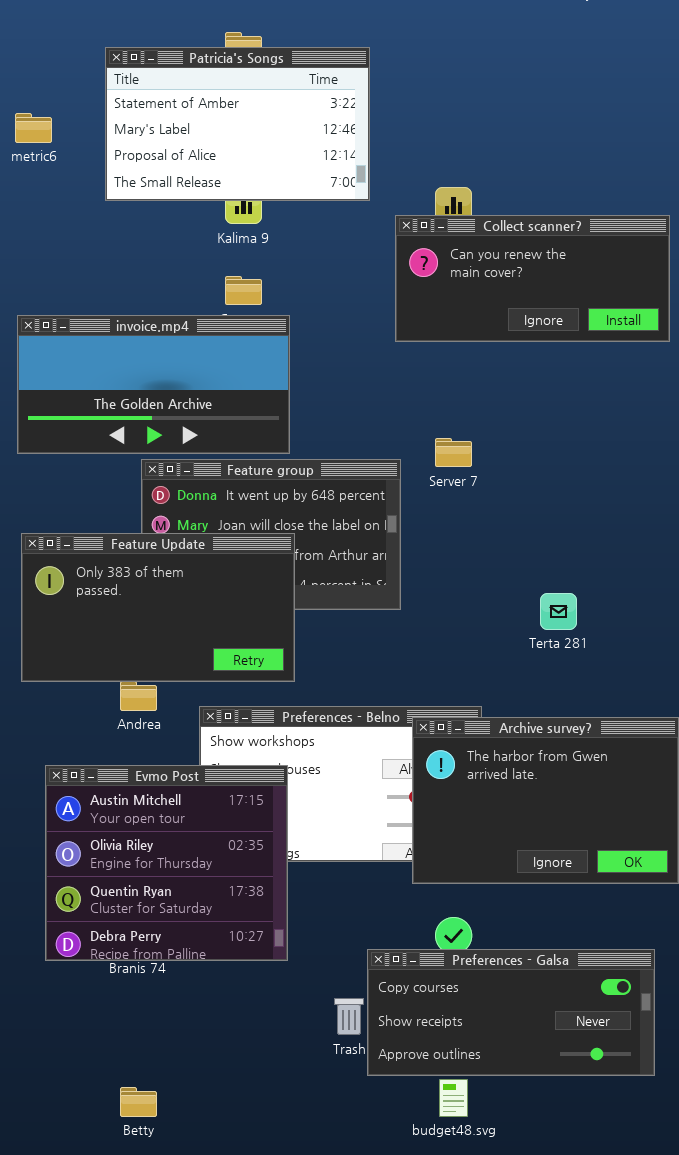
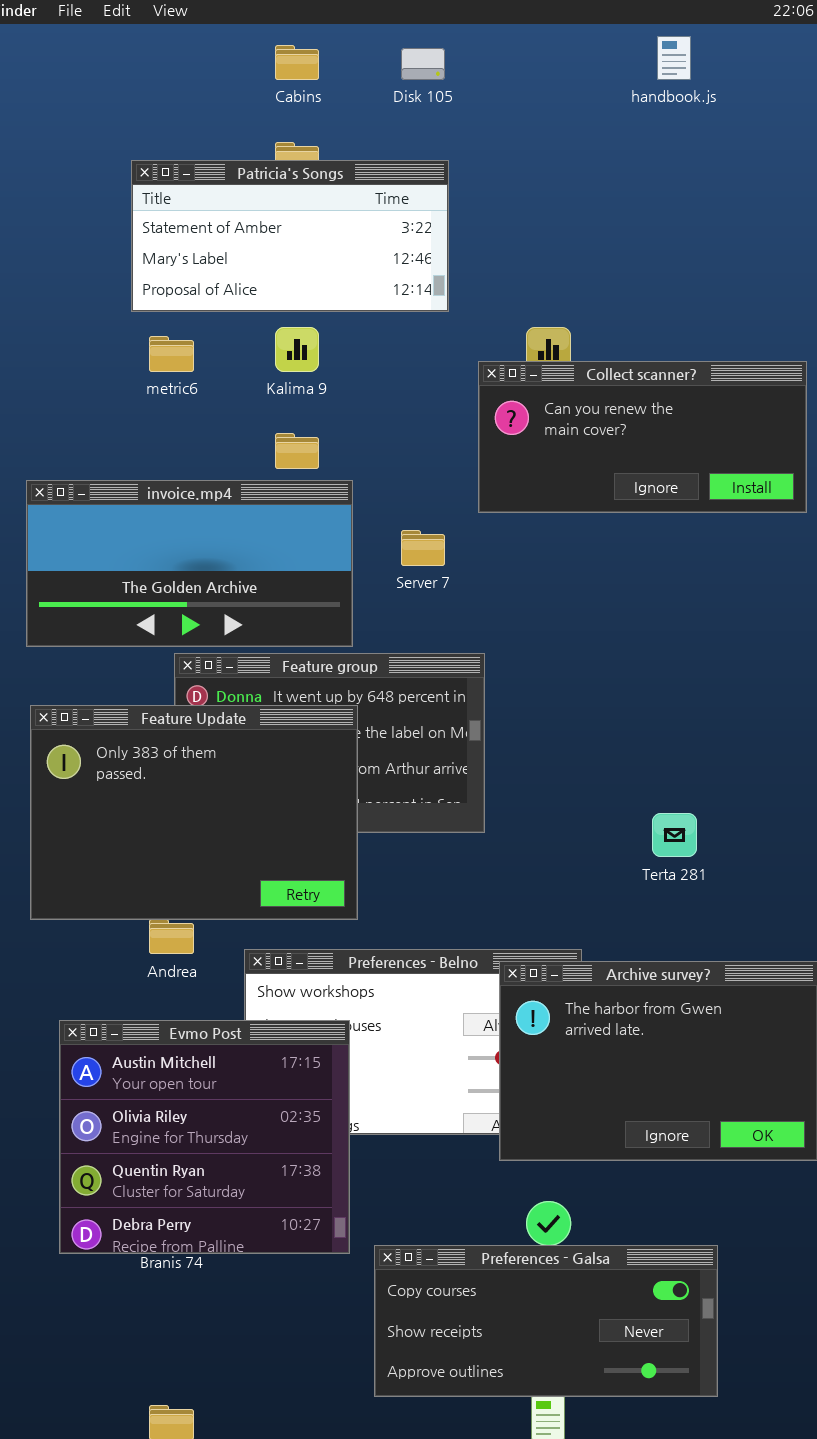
Patricia's Songs: [105,47,370,201] -> [131,160,449,312], resized
metric6: [15,113,52,143] -> [149,336,194,372], moved
Server 7: [435,438,472,467] -> [401,530,445,566], moved
Feature Update: [21,533,295,682] -> [30,705,358,920], resized
Preferences - Galsa: [367,949,655,1076] -> [374,1245,718,1397], moved

